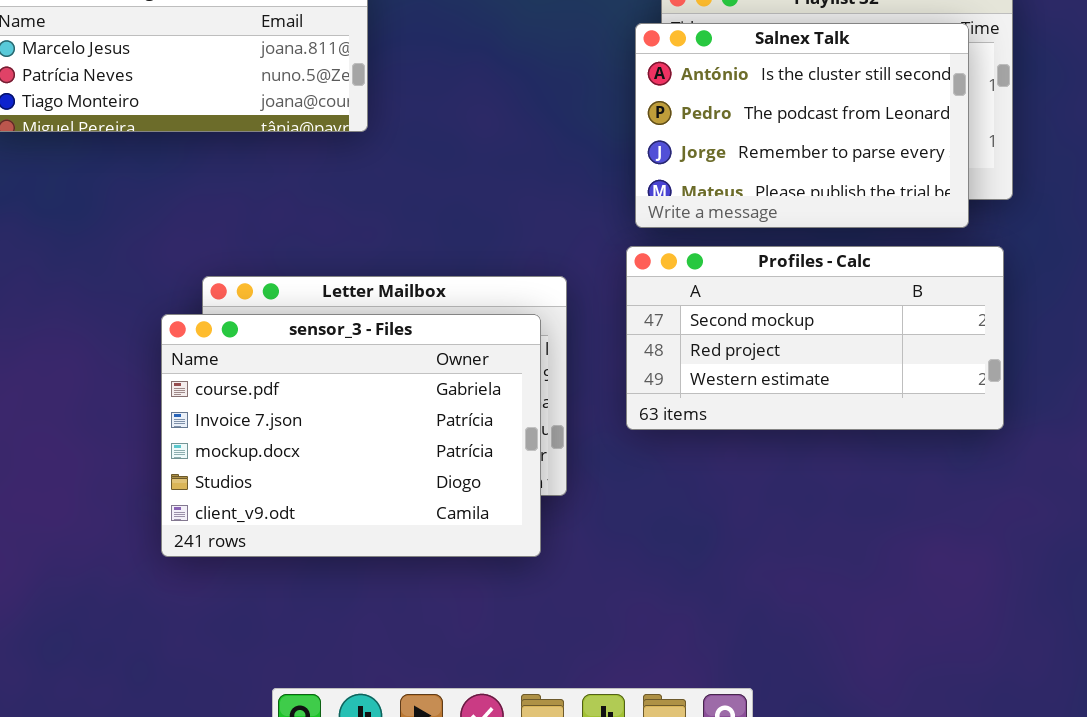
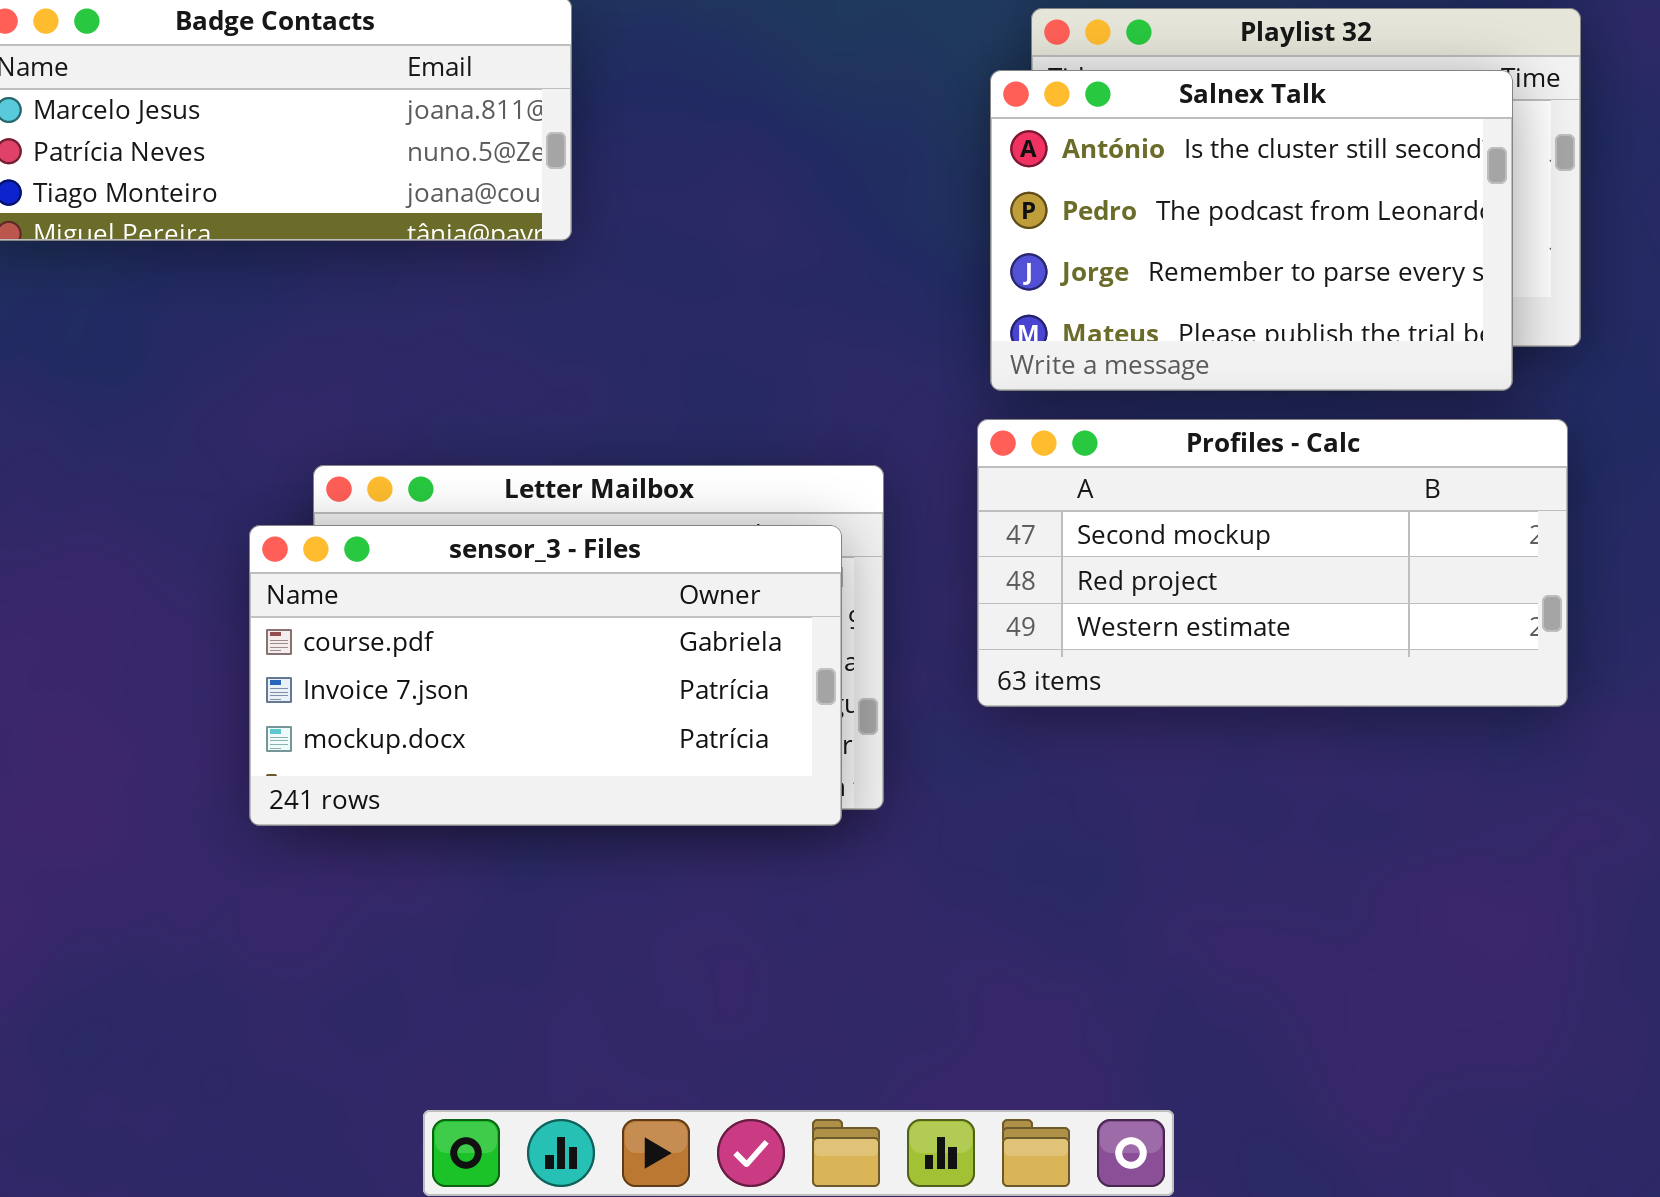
sensor_3 - Files: [161,314,541,557] -> [249,525,842,826], resized

